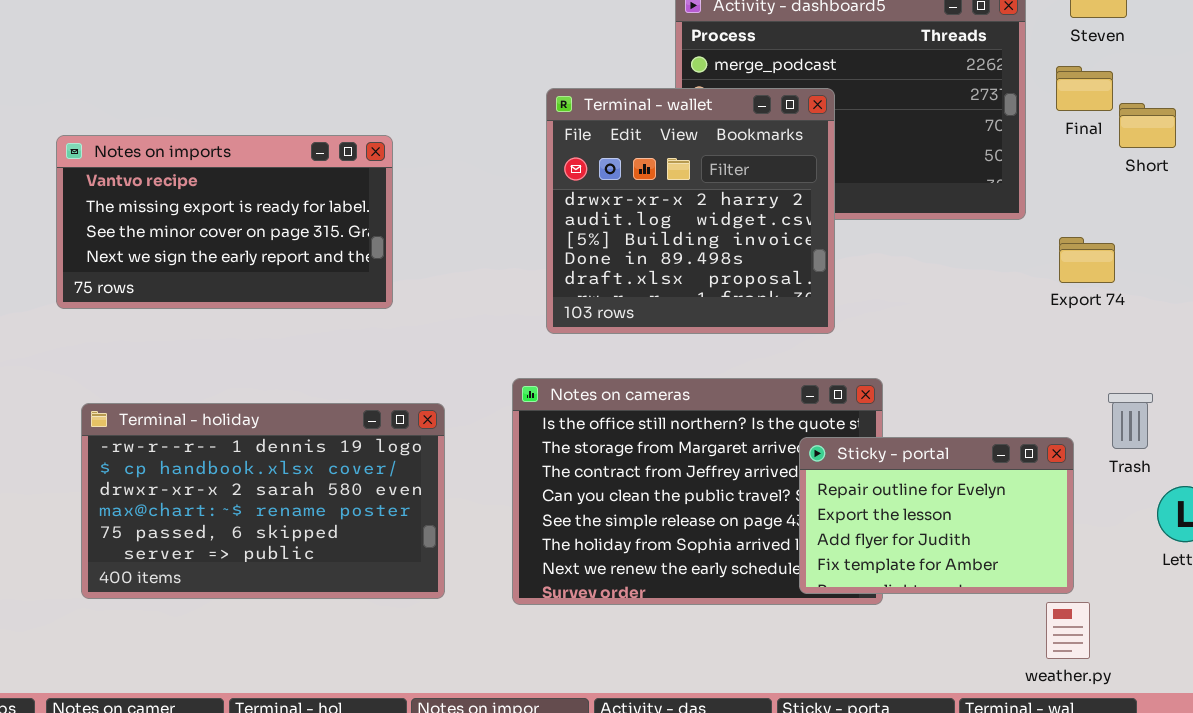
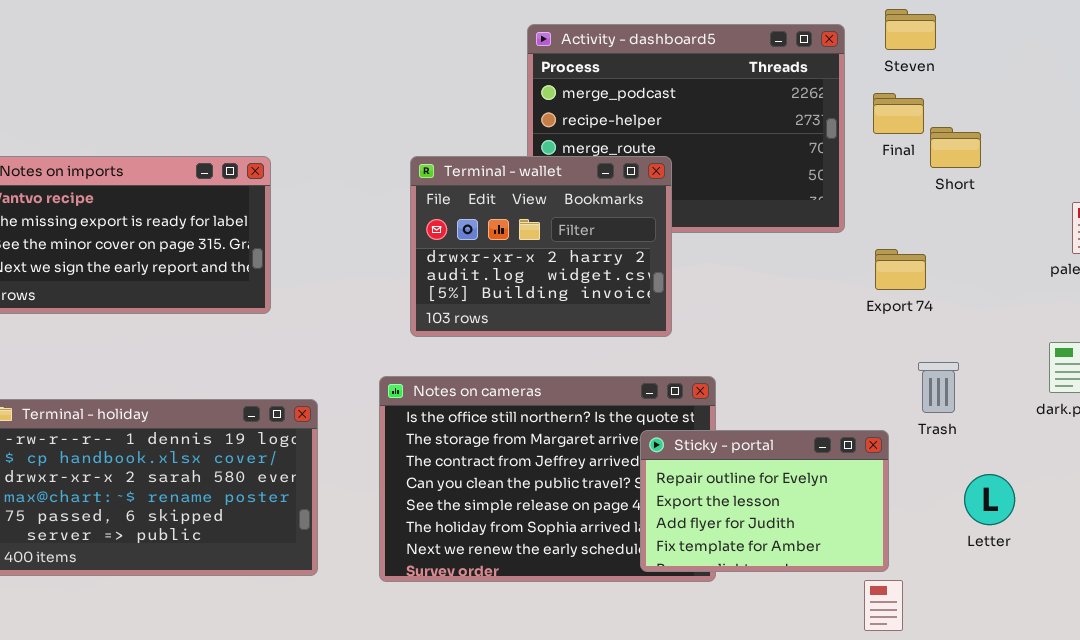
Terminal - wallet: [546,88,835,334] -> [410,156,672,337], resized
Trash: [1108,393,1153,449] -> [918,362,959,413], moved

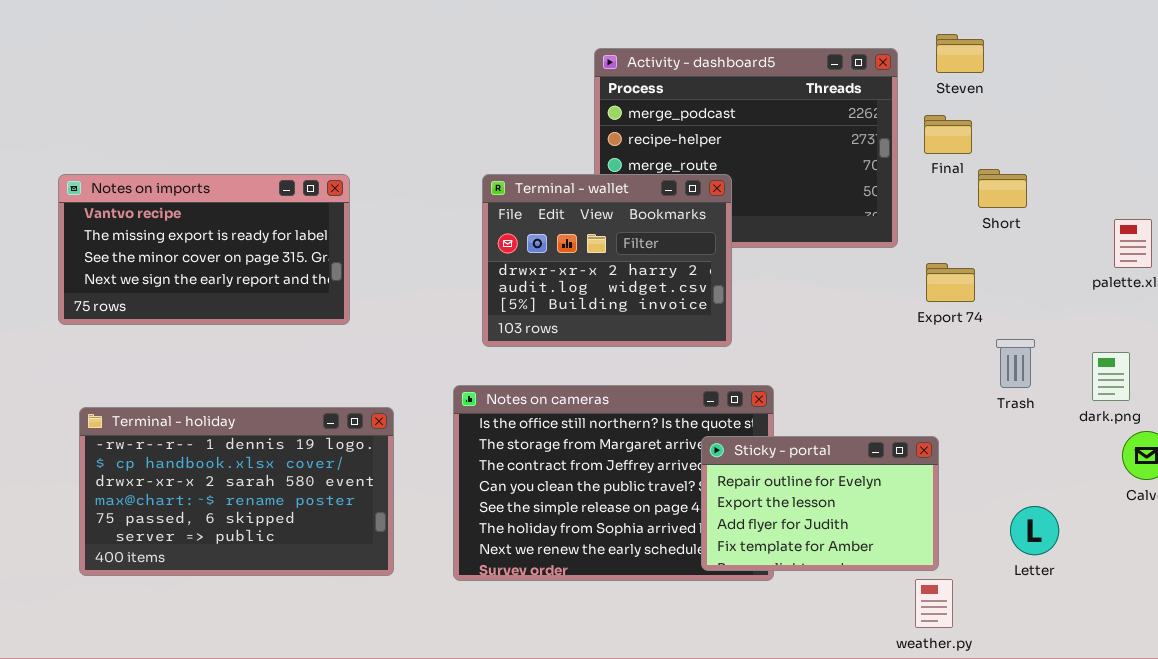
Short: [930,127,981,168] -> [978,169,1027,208], moved
Trash: [918,362,959,413] -> [996,339,1035,388], moved
Letter: [964,474,1015,525] -> [1010,506,1059,555], moved

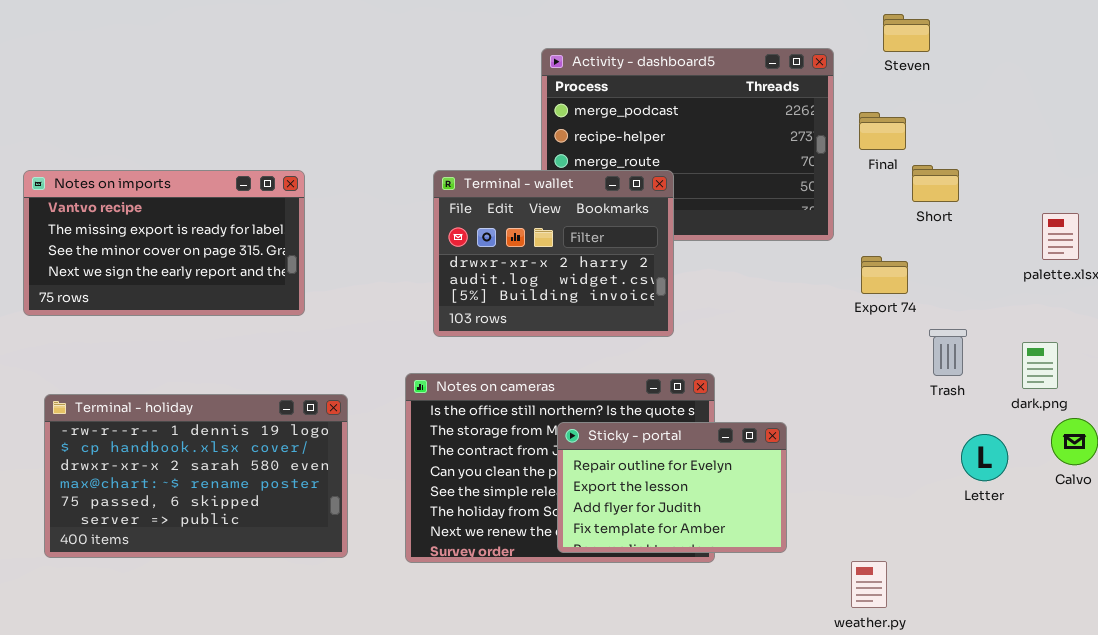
Steven: [936,34,984,73] -> [883,14,930,52], moved
Sticky - portal: [701,436,939,571] -> [557,422,787,553], moved
Letter: [1010,506,1059,555] -> [961,434,1008,481], moved

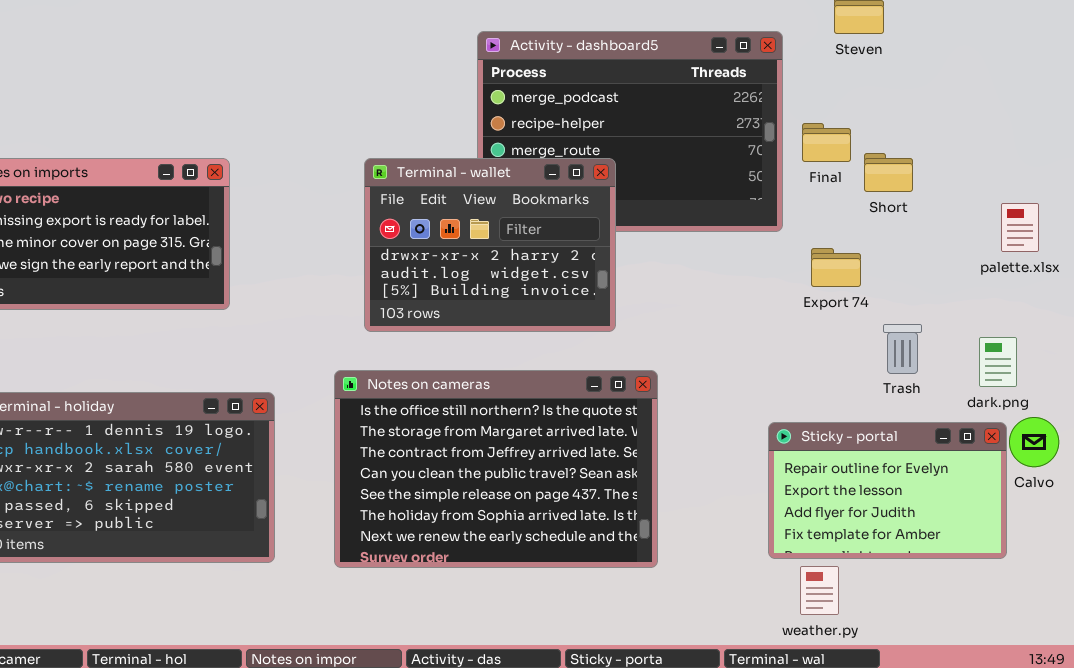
Final: [859,112,906,150] -> [802,123,851,162], moved
Sticky - portal: [557,422,787,553] -> [768,422,1007,559], moved

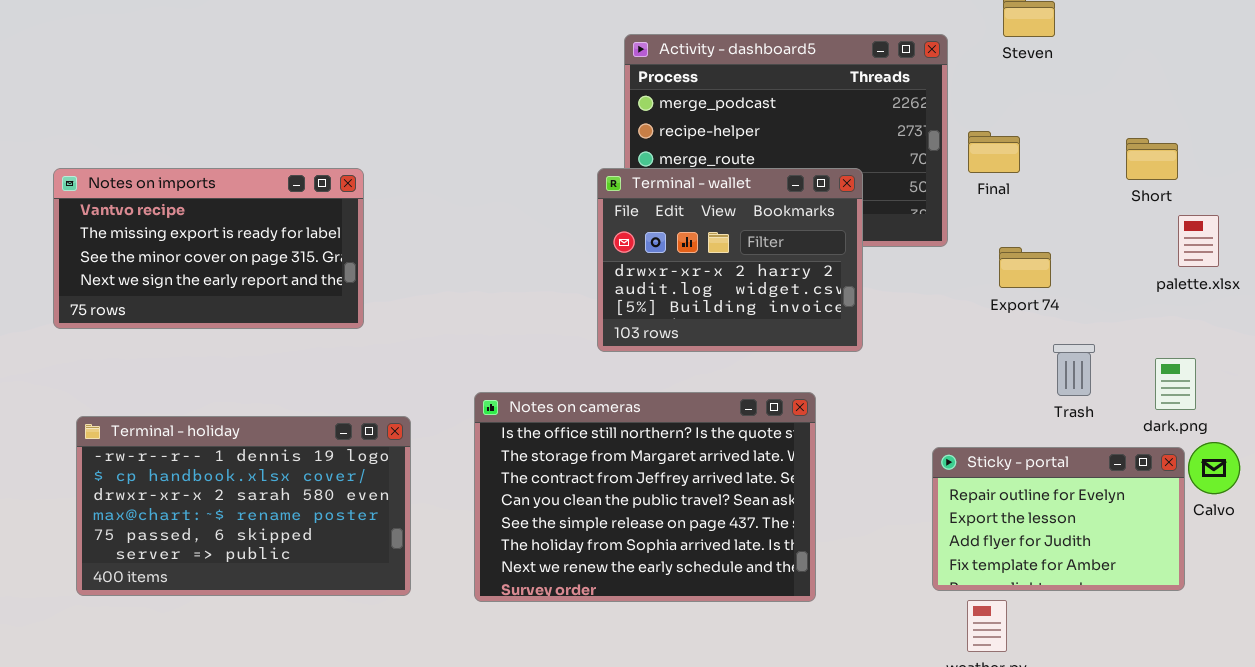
Short: [864,153,913,192] -> [1126,138,1178,180], moved
Terminal - wallet: [364,158,616,332] -> [597,168,863,352], moved
Export 74: [811,248,861,287] -> [999,247,1051,288], moved

